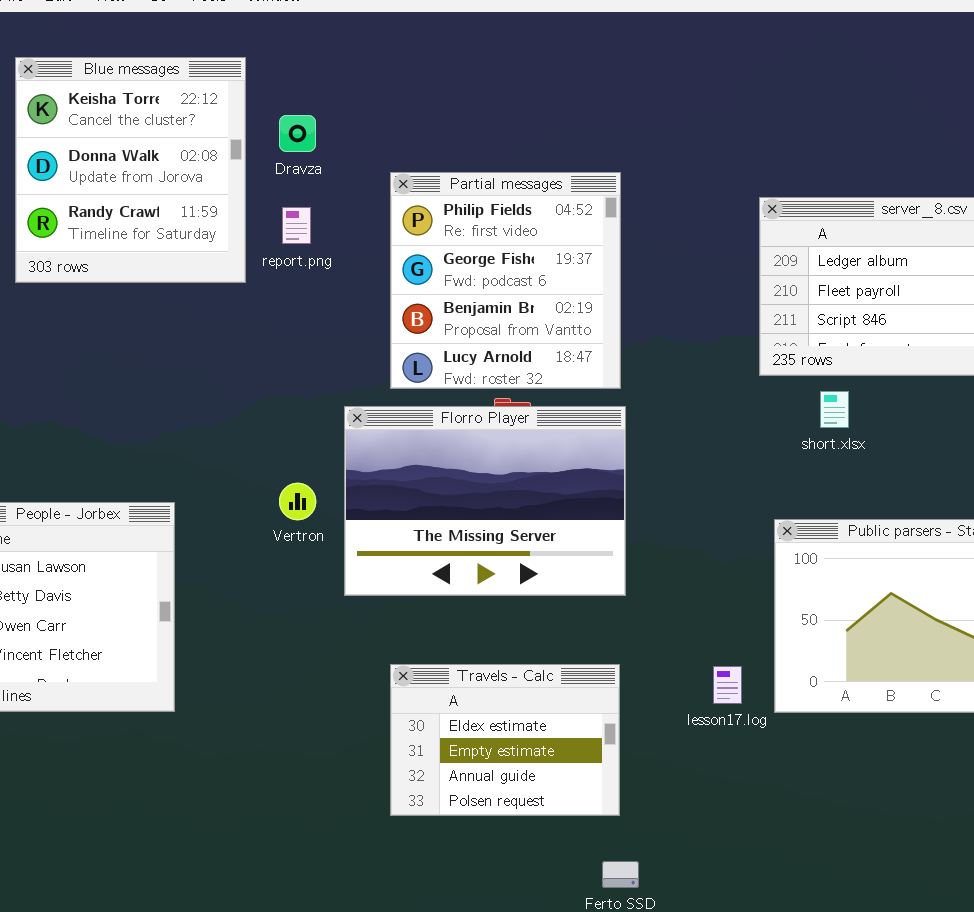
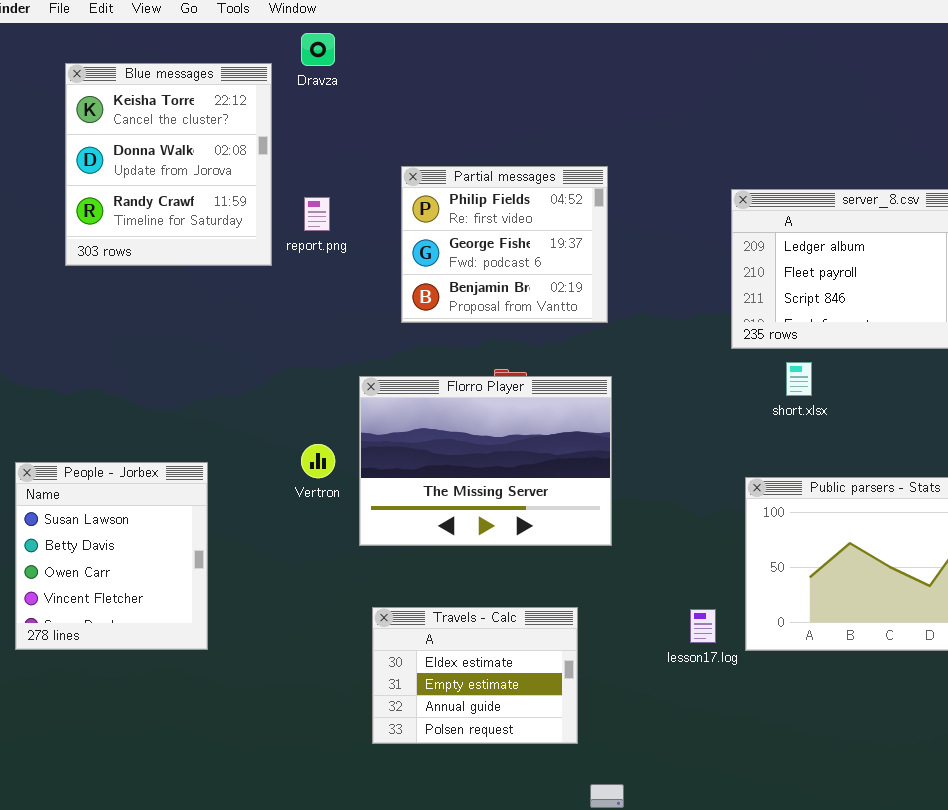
Dravza: [279,115,316,152] -> [301,33,335,66], moved
Partial messages: [390,172,621,389] -> [401,166,608,323], resized
Travels - Calc: [390,664,620,816] -> [372,607,578,744], moved

